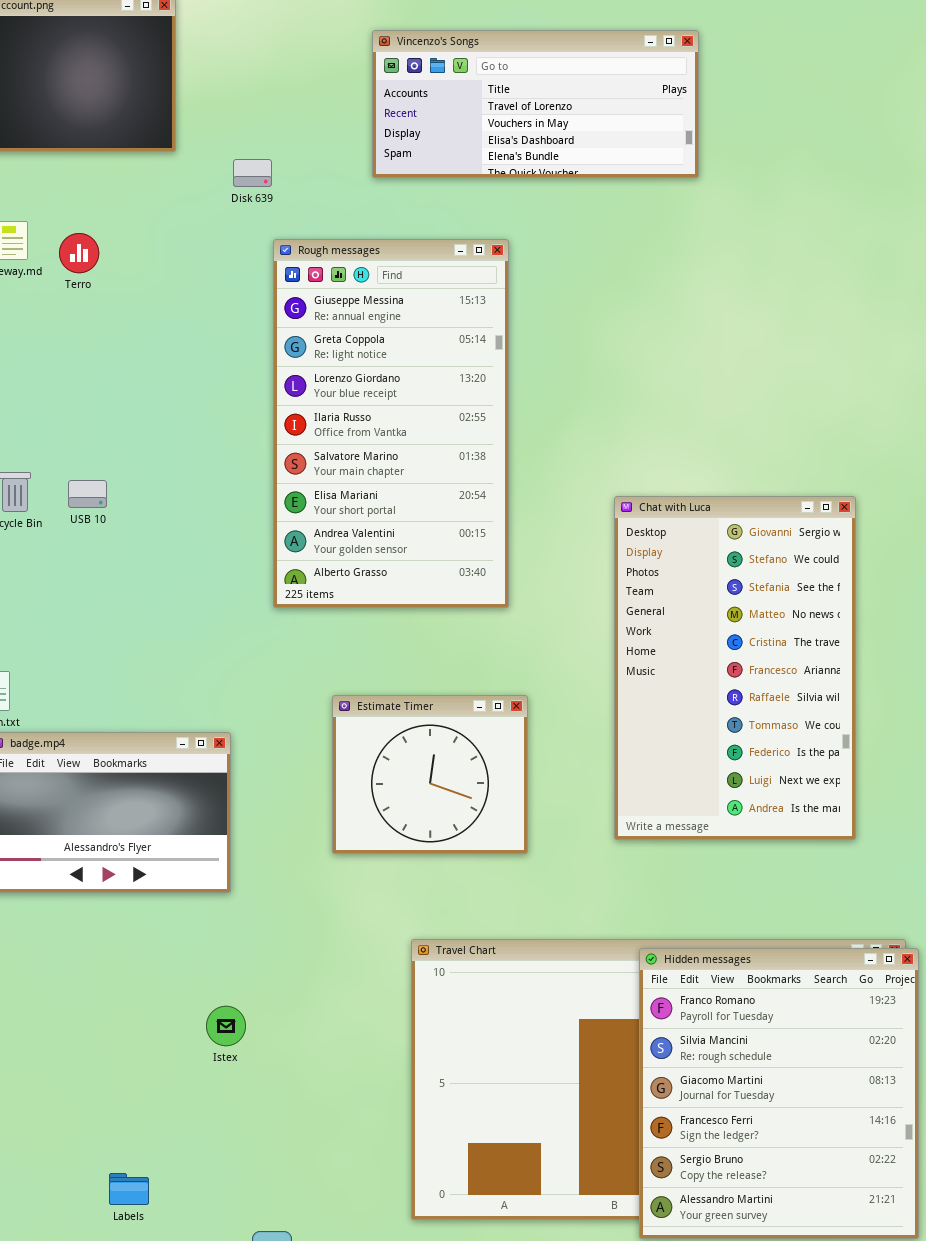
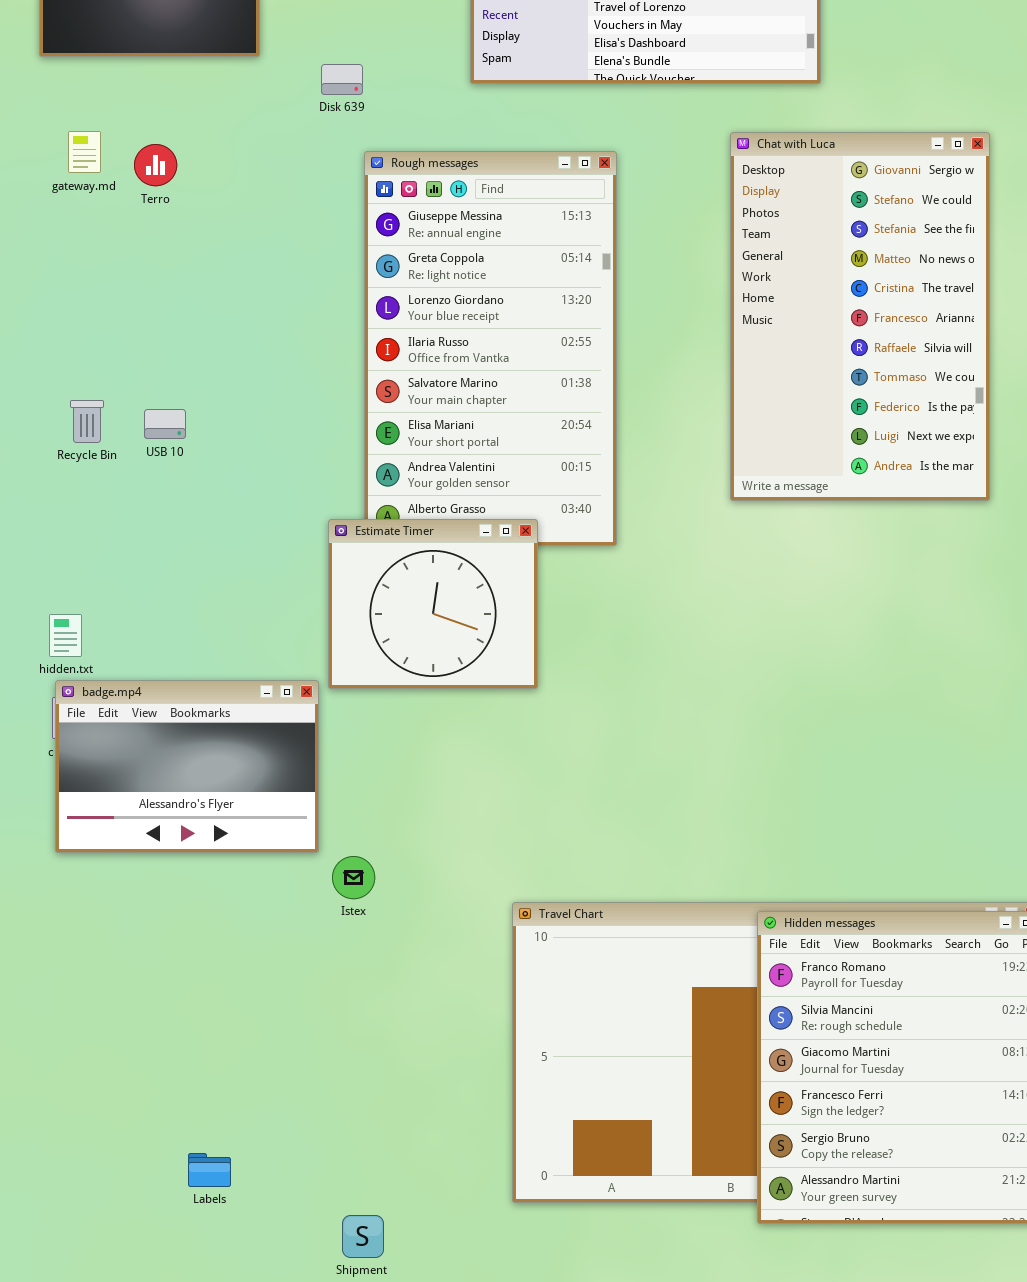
Chat with Luca: [614,496,856,840] -> [730,132,990,501], moved
Estimate Timer: [332,695,528,854] -> [328,519,538,689], moved
Istex: [206,1006,246,1046] -> [332,856,375,899], moved

